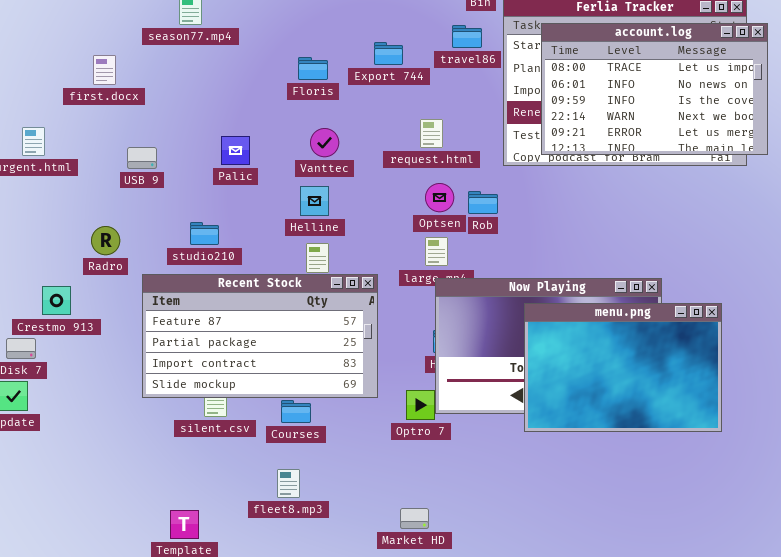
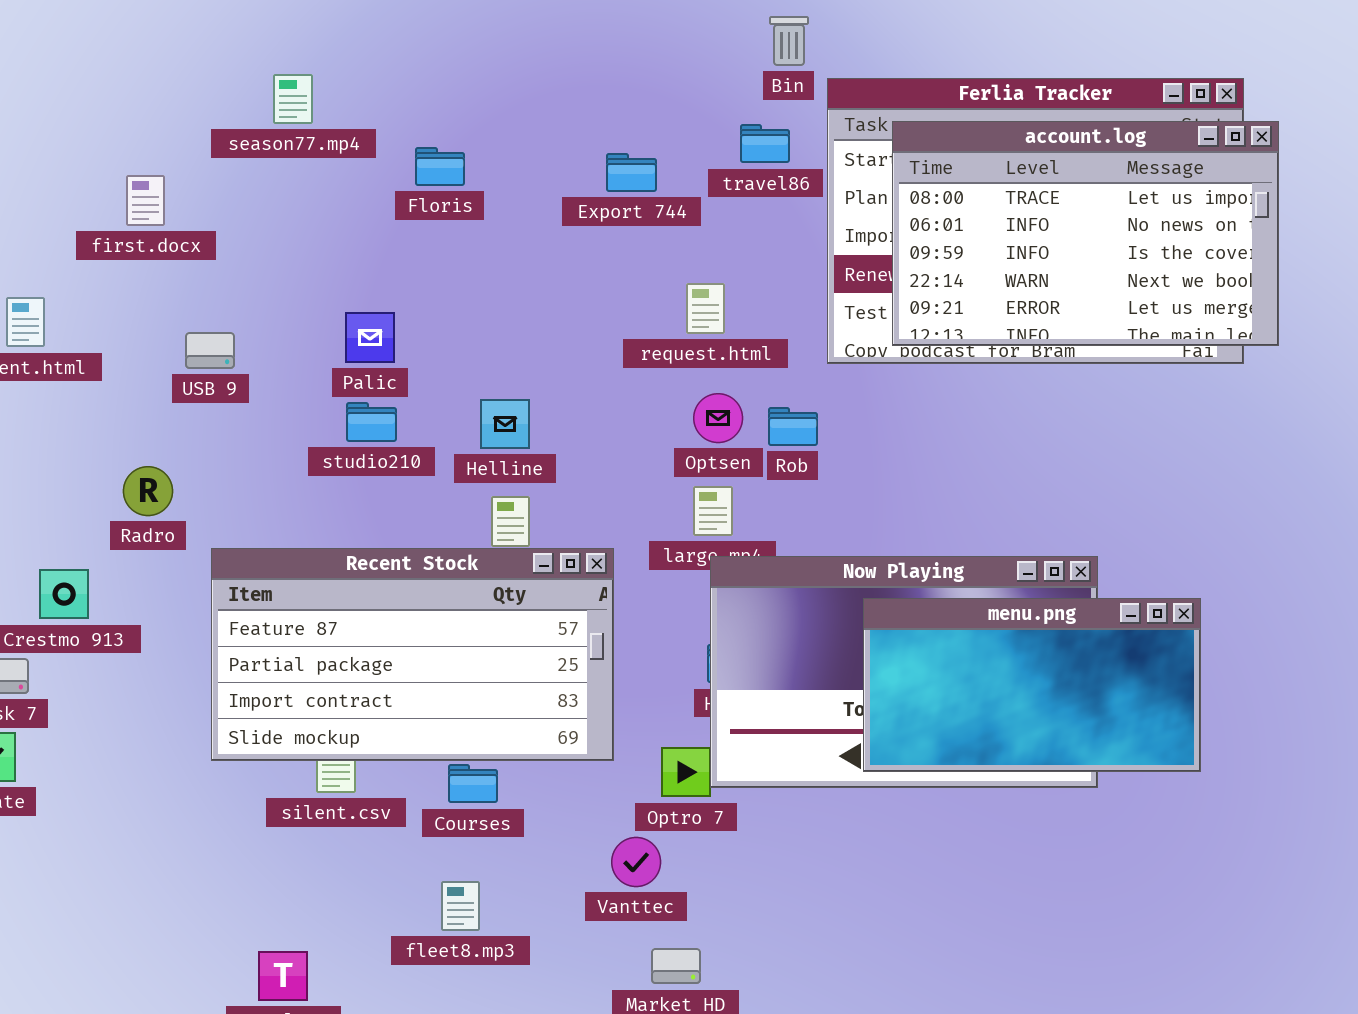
Floris: [298,57,328,80] -> [415,147,465,186], moved
Vanttec: [310,128,339,157] -> [611,837,661,887], moved
studio210: [190,222,219,245] -> [346,402,397,442], moved
menu.png: [524,303,722,432] -> [863,598,1201,772], resized

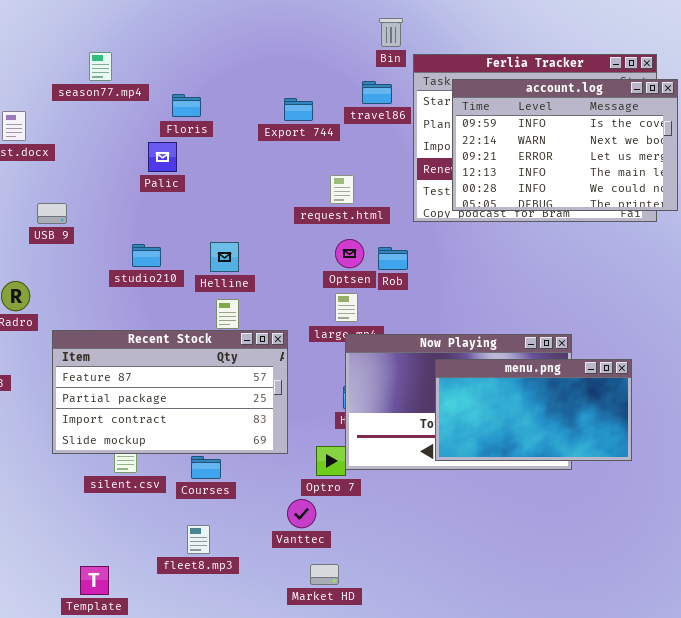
account.log: [892,121,1279,346] -> [452,79,678,211], scrolled down 2 rows
Palic: [345,312,395,363] -> [148,142,177,172], moved

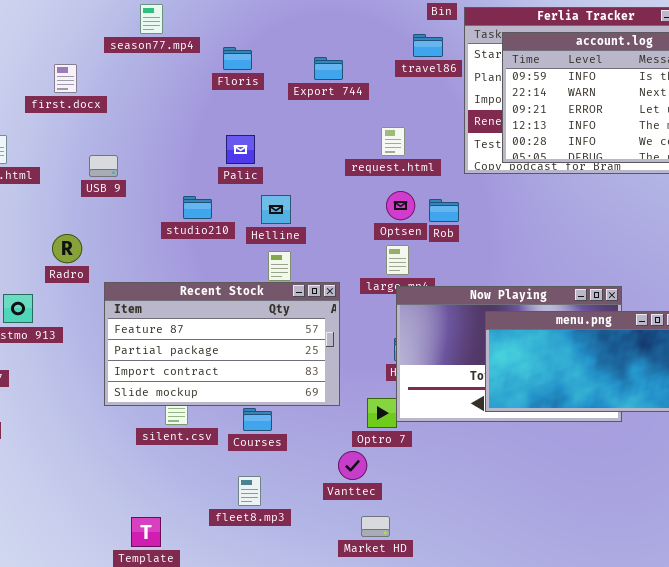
Export 744: [284,98,313,121] -> [314,57,343,80], moved
Palic: [148,142,177,172] -> [226,135,255,164], moved

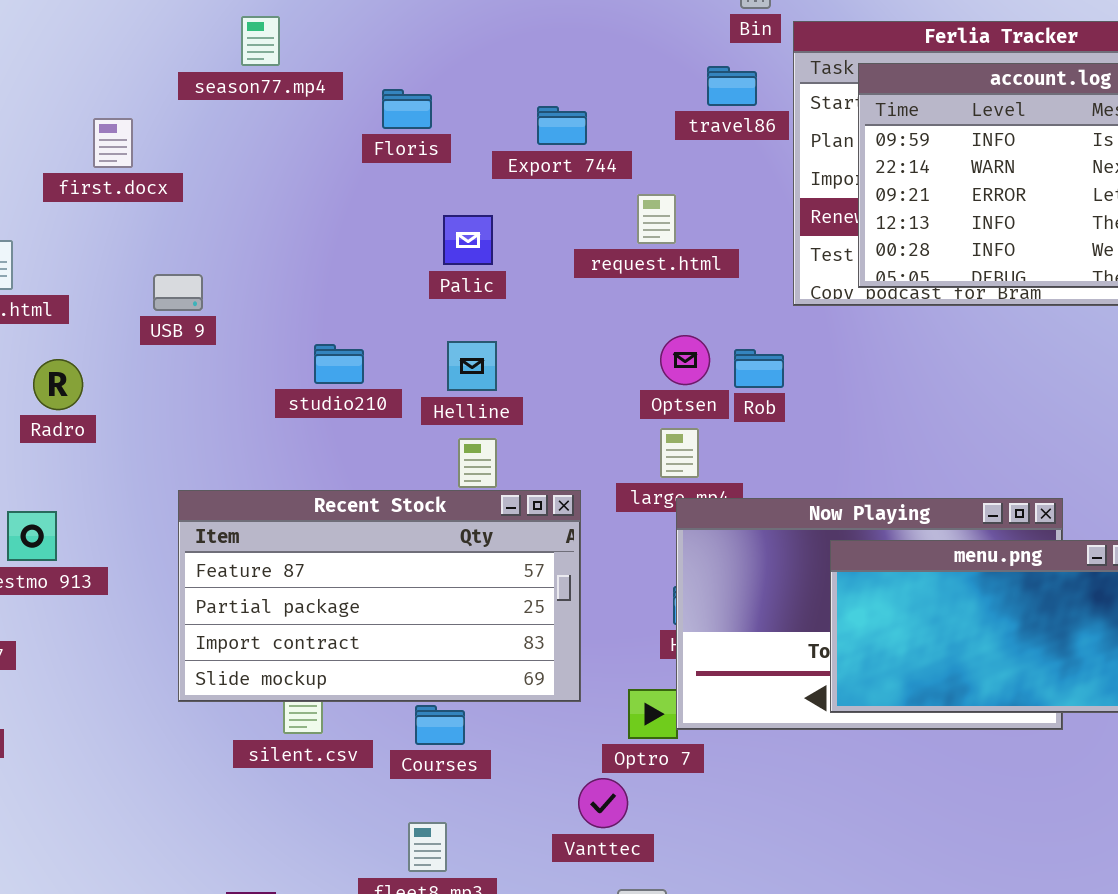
request.html: [381,127,405,156] -> [637,194,676,244], moved
Palic: [226,135,255,164] -> [443,215,493,265], moved
Radro: [52,234,82,263] -> [33,359,83,410], moved

